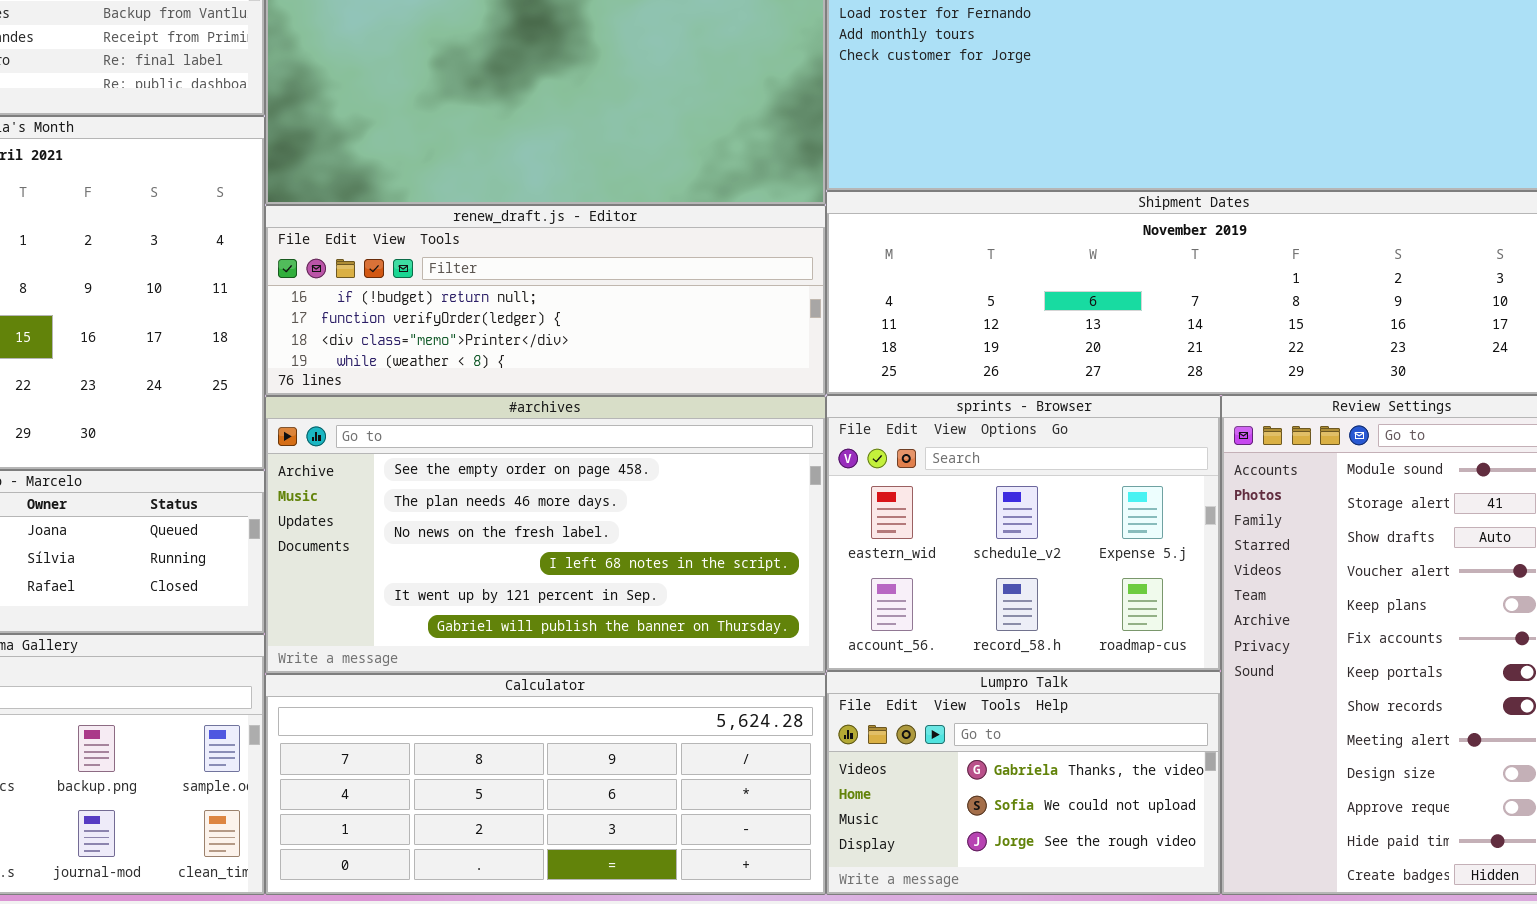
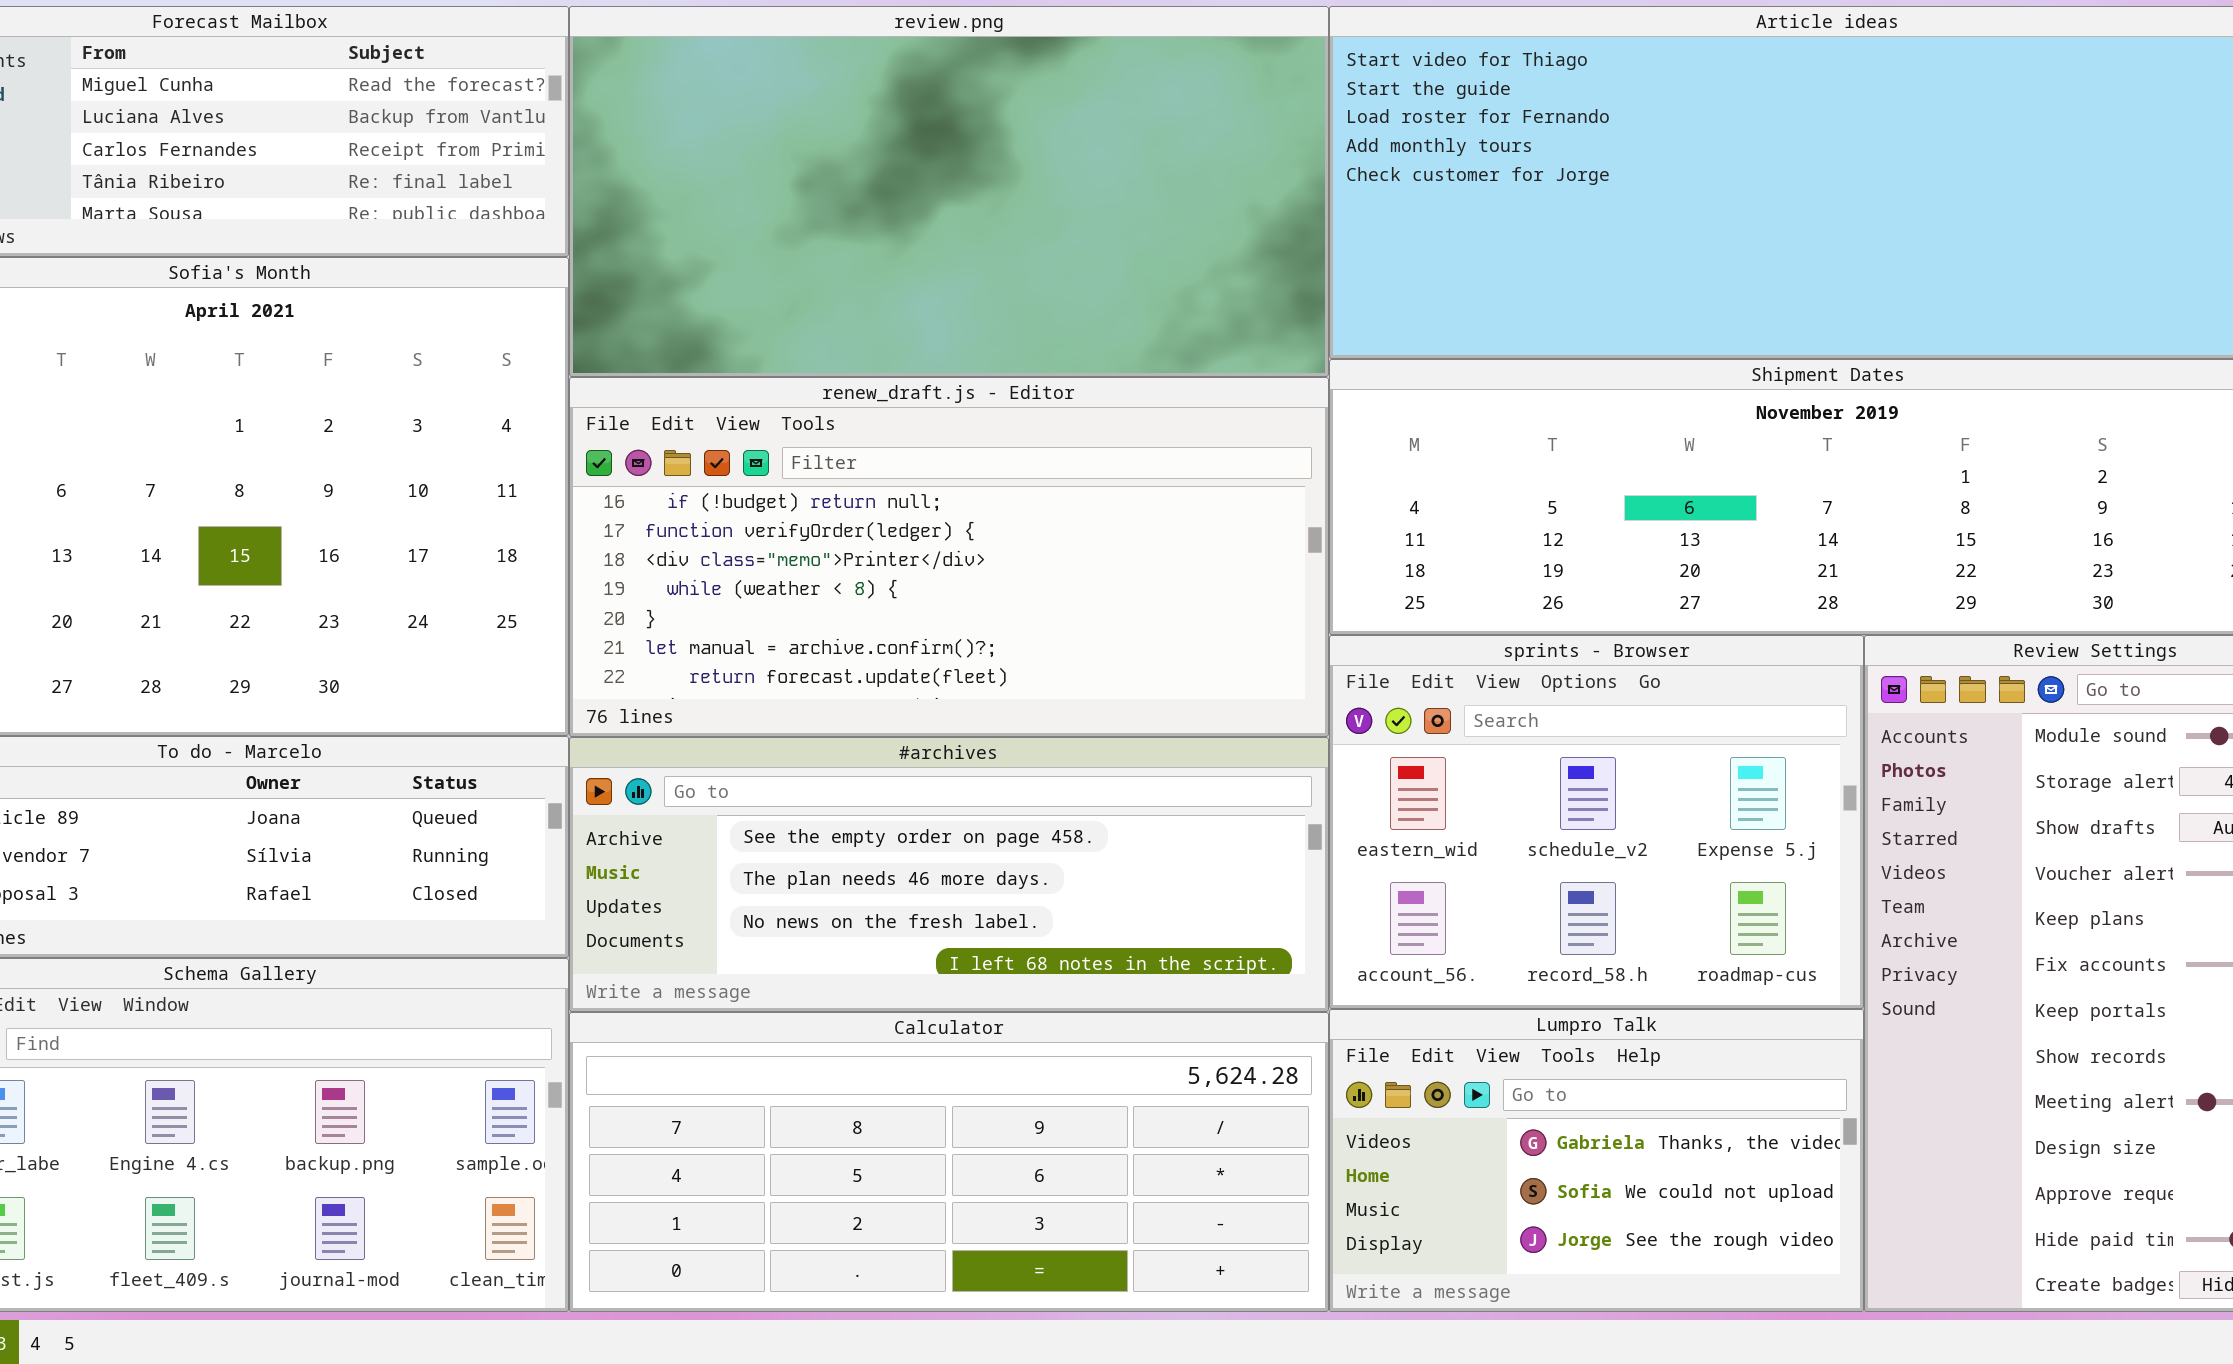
renew_draft.js - Editor: [265,205,826,396] -> [569,377,1329,737], resized
#archives: [265,396,826,674] -> [569,737,1329,1012], resized

